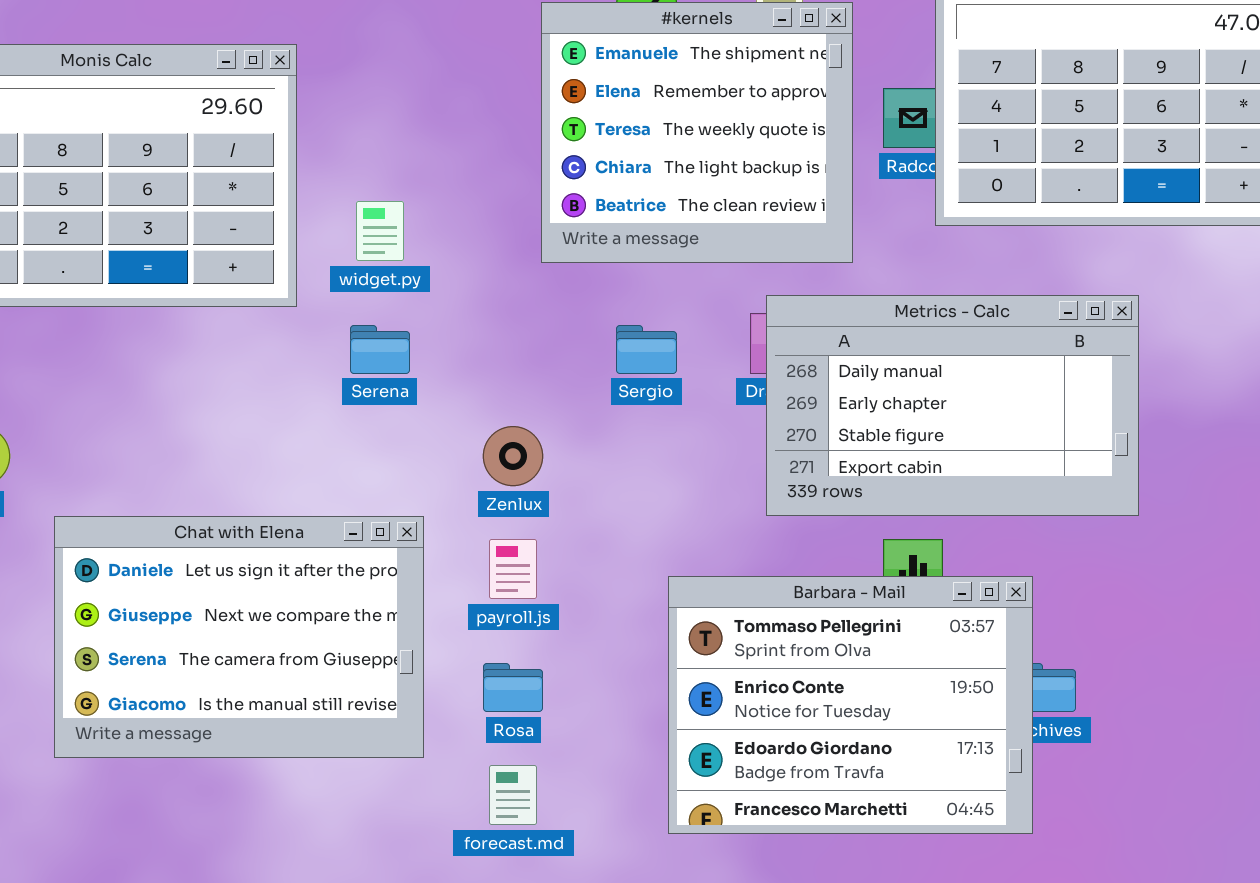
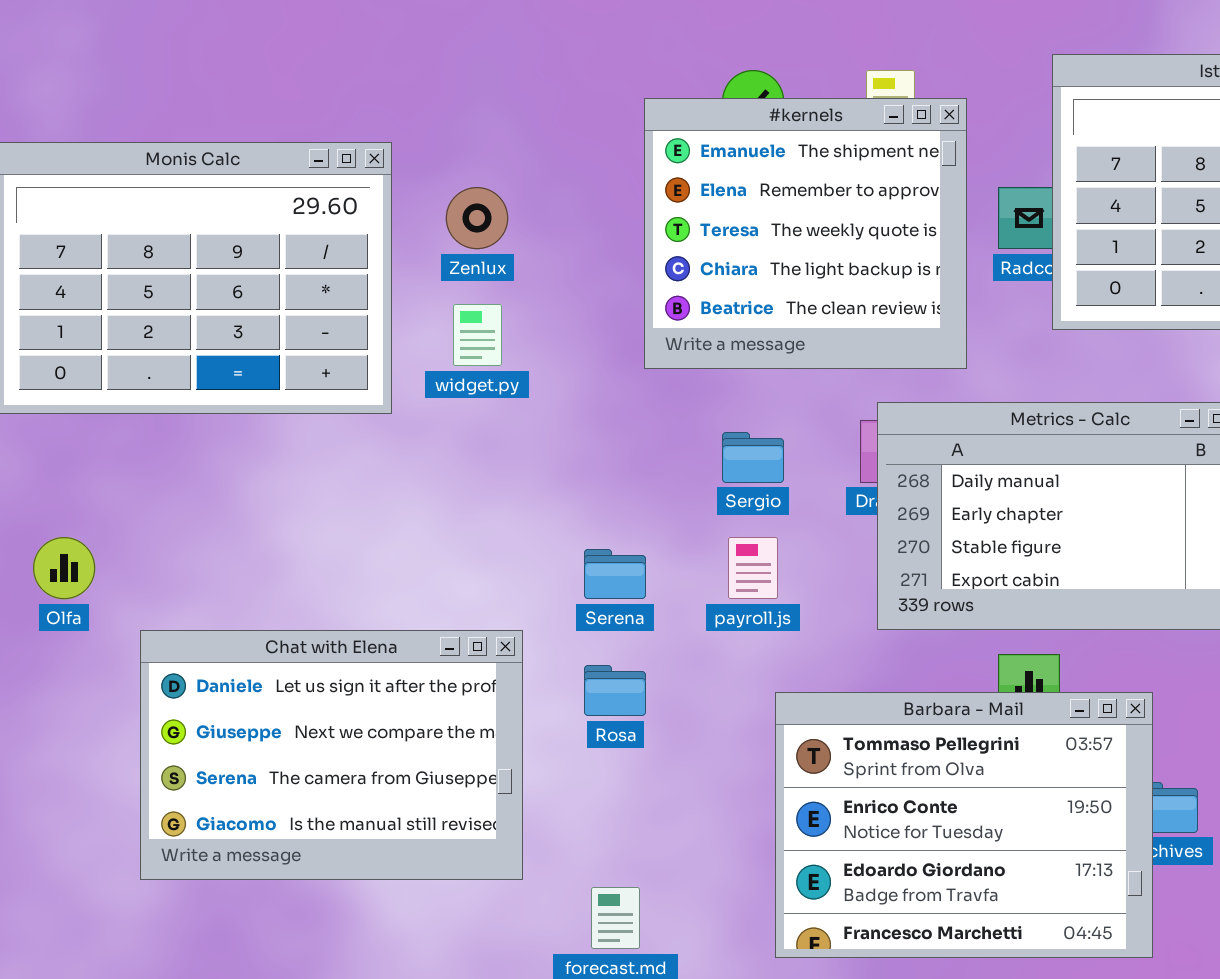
Serena: [350,325,410,374] -> [584,549,646,599], moved
Zenlux: [483,426,543,486] -> [446,187,508,249], moved
payroll.js: [489,539,537,599] -> [728,537,778,599], moved
Rosa: [483,663,543,712] -> [584,665,646,716], moved

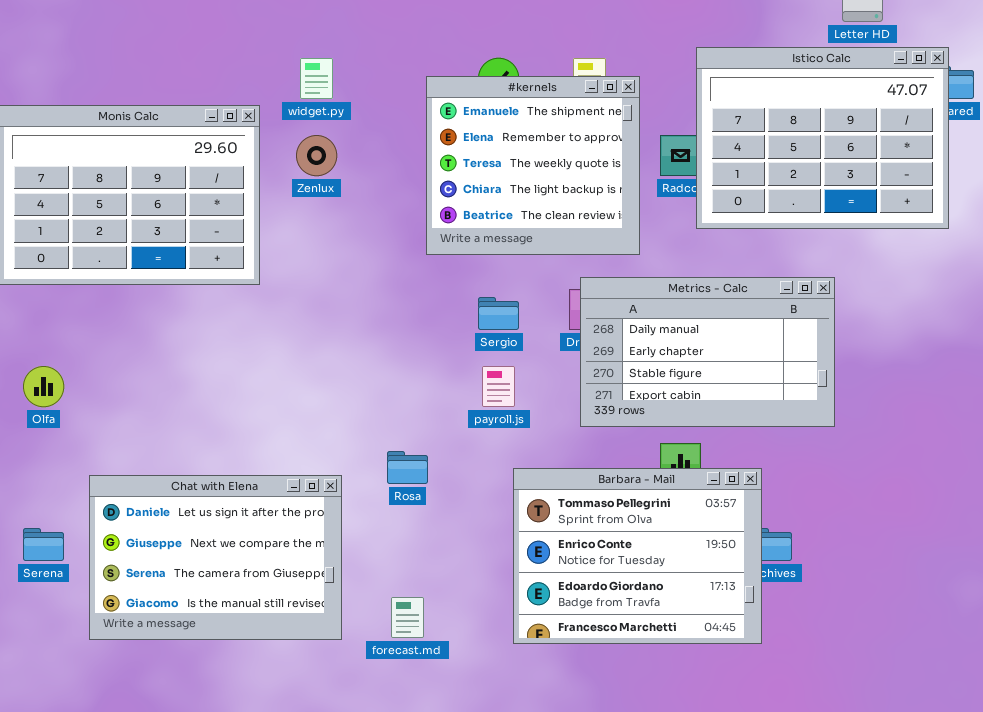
widget.py: [453,304,502,366] -> [300,58,333,99], moved
Serena: [584,549,646,599] -> [23,528,64,561], moved
Chat with Elena: [140,630,523,880] -> [89,475,342,640], moved

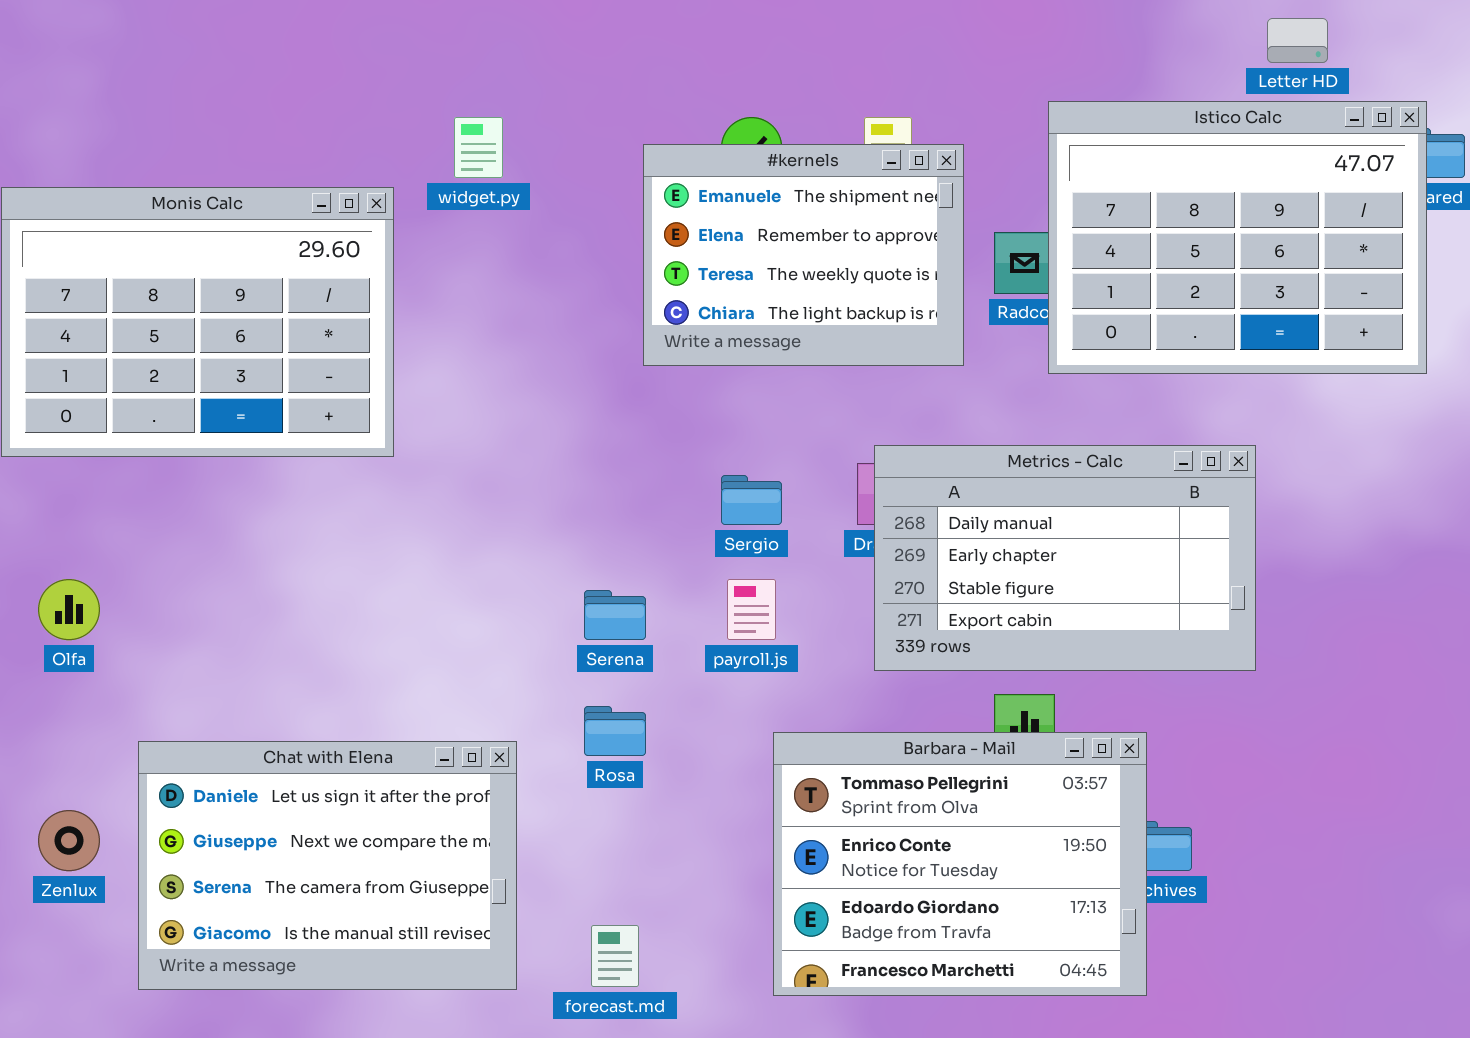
#kernels: [426,76,640,255] -> [643,144,964,366], resized
Zenlux: [296,135,337,176] -> [38,810,100,871], moved
Serena: [23,528,64,561] -> [584,590,646,640], moved

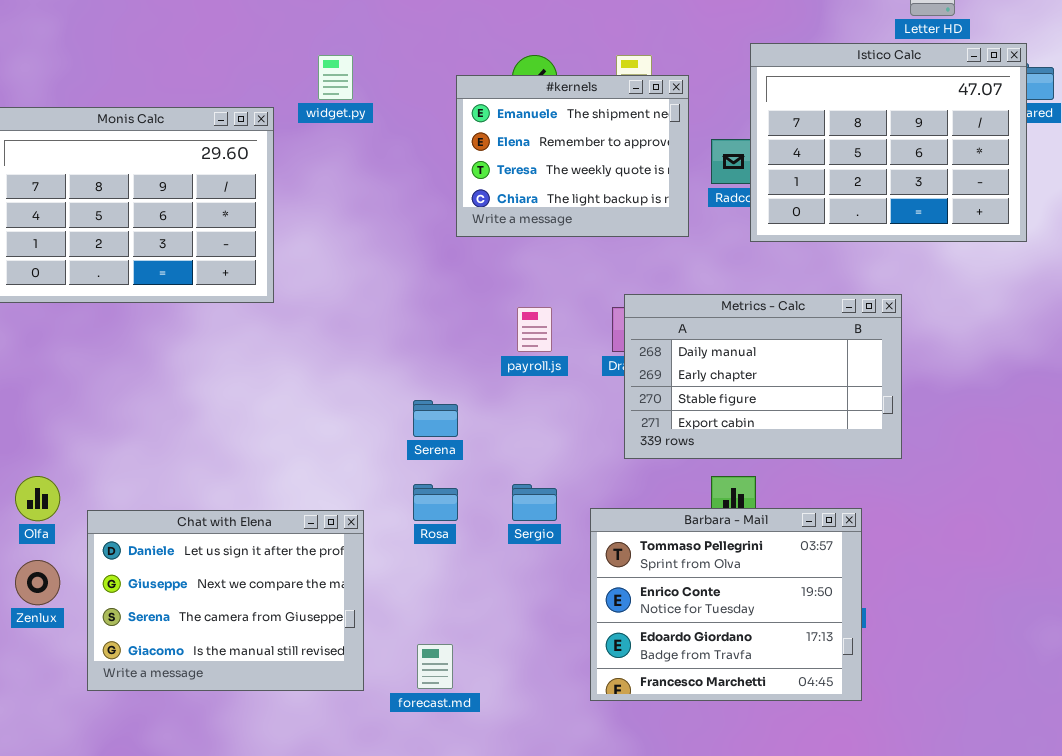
Sergio: [721,475,782,525] -> [512,484,557,521], moved
Olfa: [38,579,100,640] -> [15,476,60,521], moved
payroll.js: [727,579,776,640] -> [517,307,552,352], moved
Barbara - Mail: [773,732,1147,996] -> [590,508,862,701], moved

